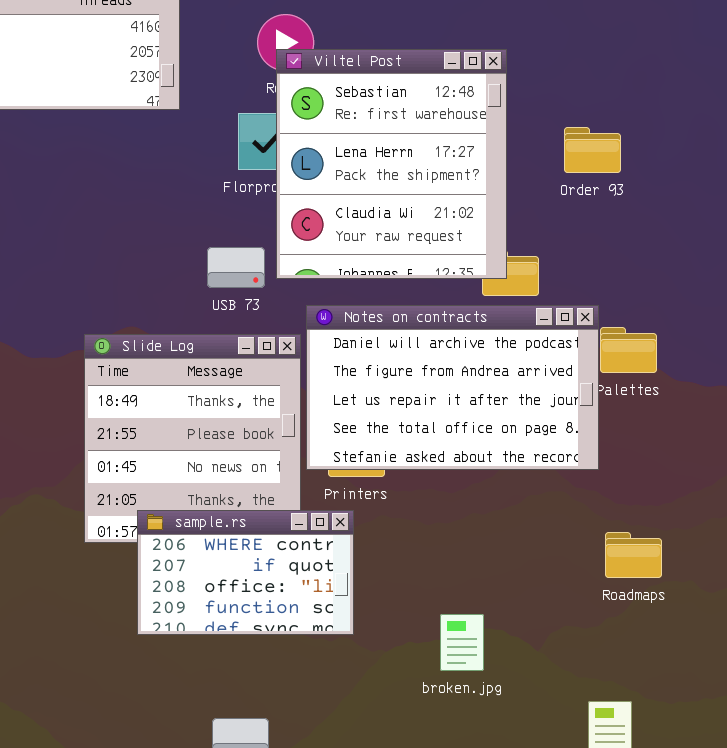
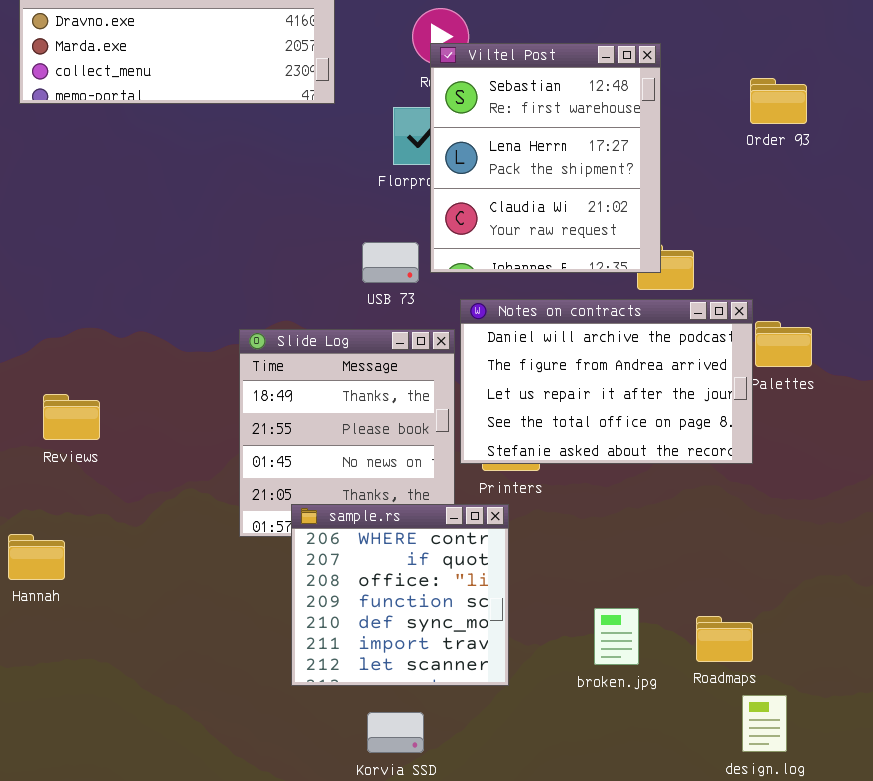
Order 93: [564,127,621,173] -> [750,78,807,124], moved
sample.rs: [137,510,354,635] -> [291,504,509,686], resized
Roadmaps: [605,532,662,578] -> [696,616,753,662], moved

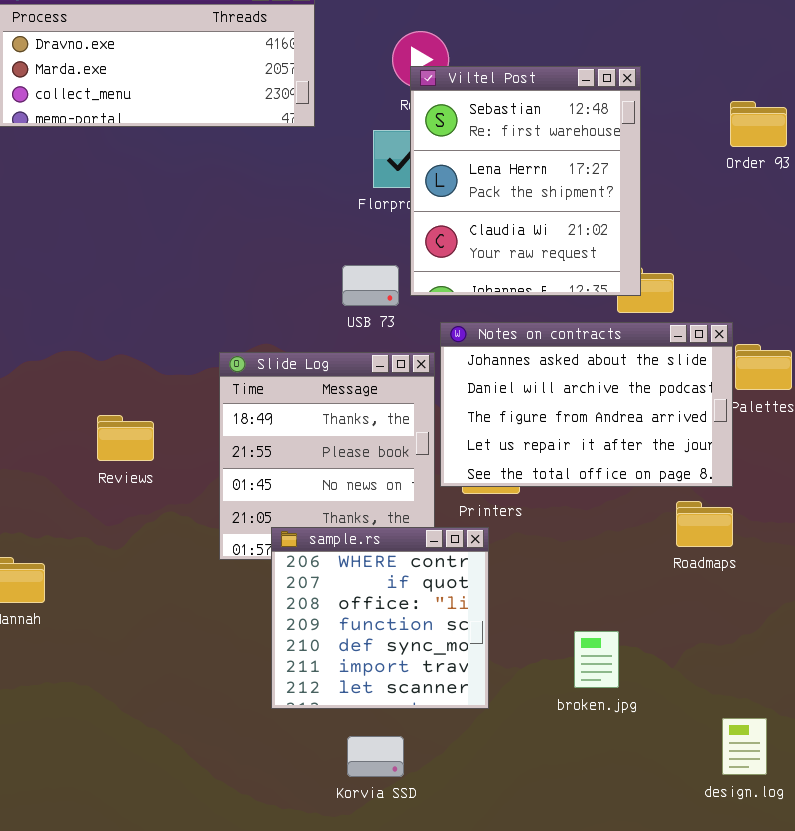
Notes on contracts: [460,299,753,464] -> [440,322,733,487], scrolled up 1 row
Reviews: [43,394,100,440] -> [97,415,154,461], moved
Roadmaps: [696,616,753,662] -> [676,501,733,547], moved

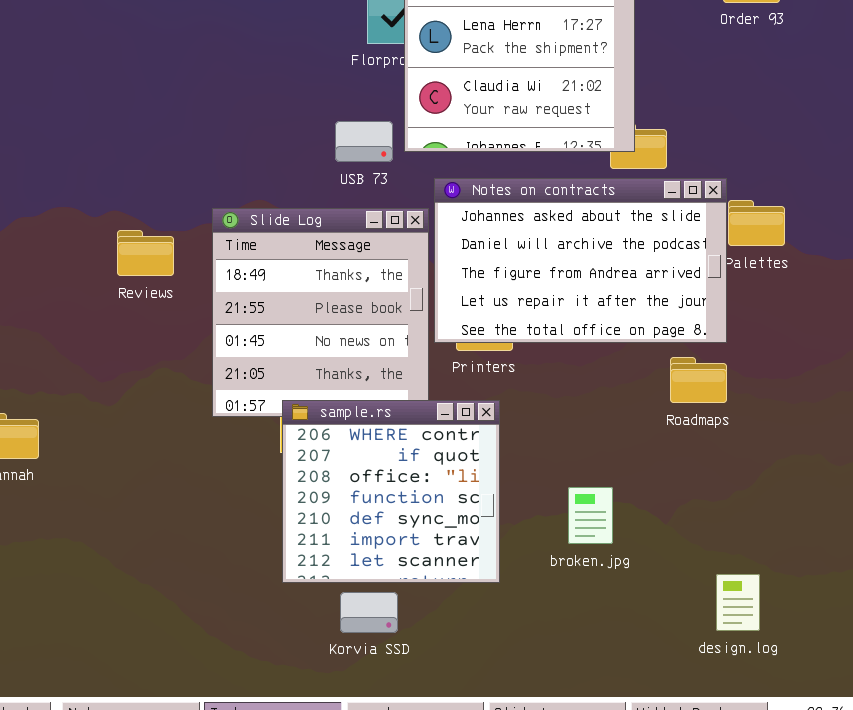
Reviews: [97,415,154,461] -> [117,230,174,276], moved
sample.rs: [271,527,489,709] -> [282,400,500,583], moved

